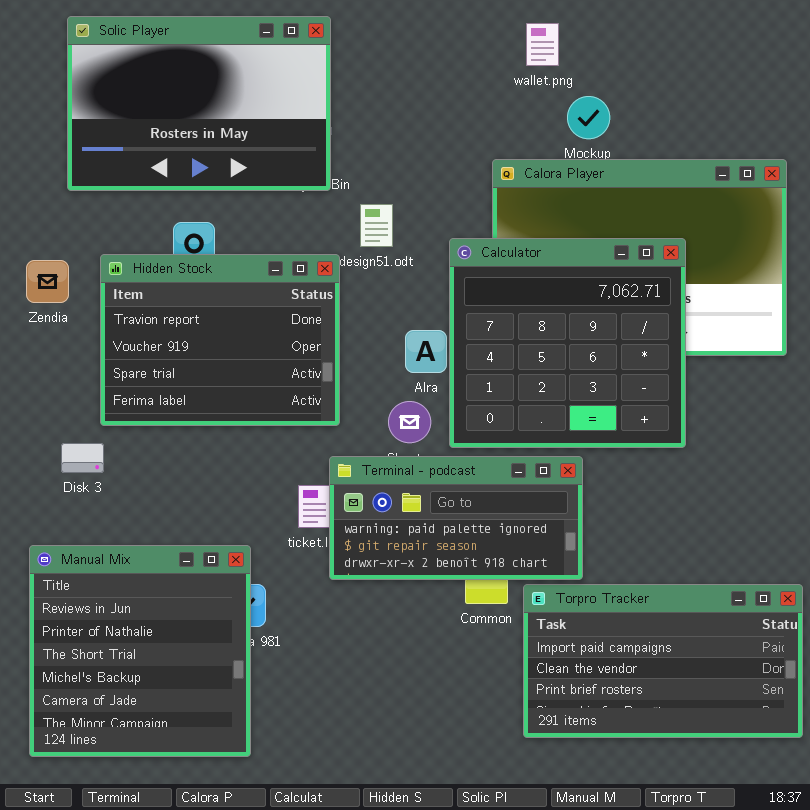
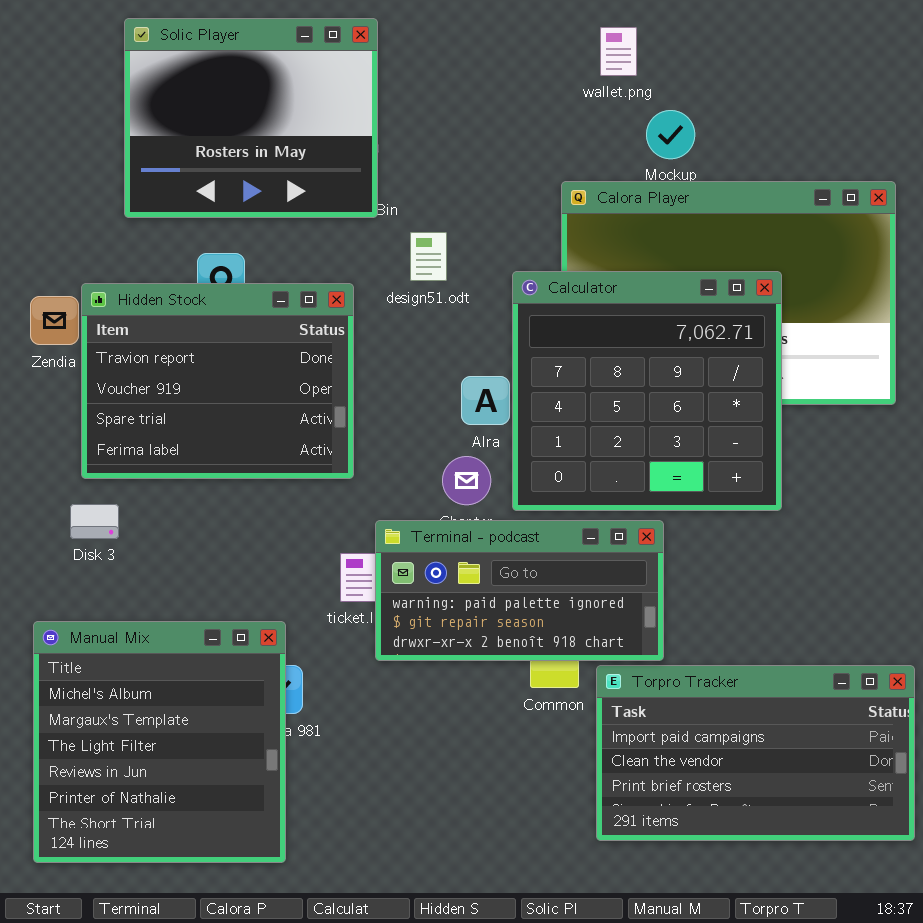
Solic Player: [67,16,331,191] -> [124,18,378,218], resized
Hidden Stock: [100,254,340,426] -> [81,283,354,479], moved
Manual Mix: [29,545,251,757] -> [33,621,286,863], scrolled up 3 rows

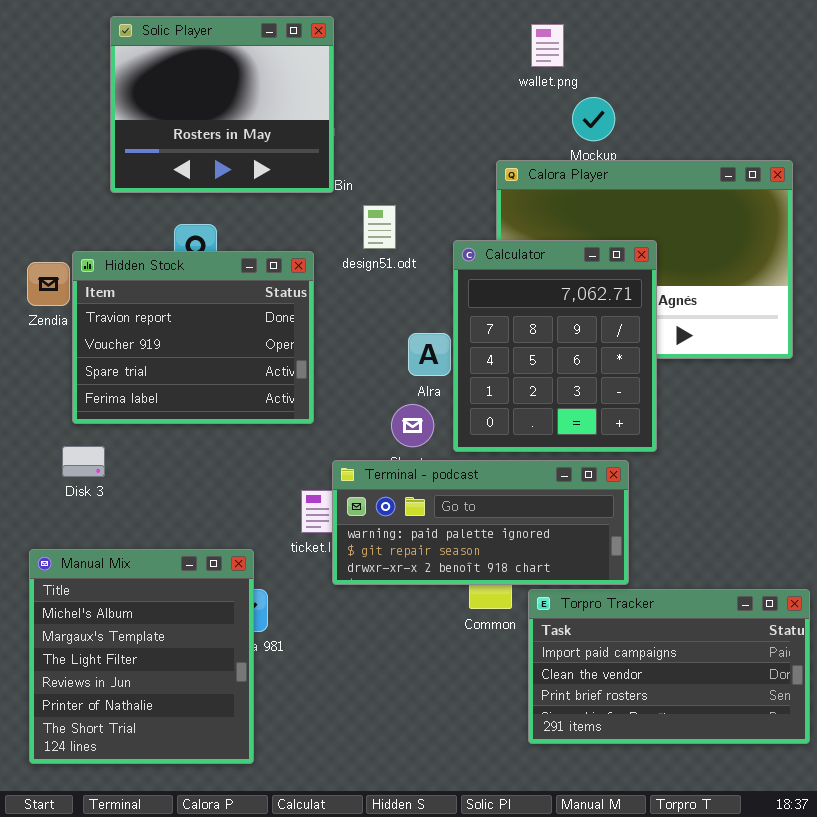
Calculator: [512,271,782,511] -> [453,240,657,452], resized
Terminal - podcast: [375,520,664,661] -> [332,460,629,585], resized

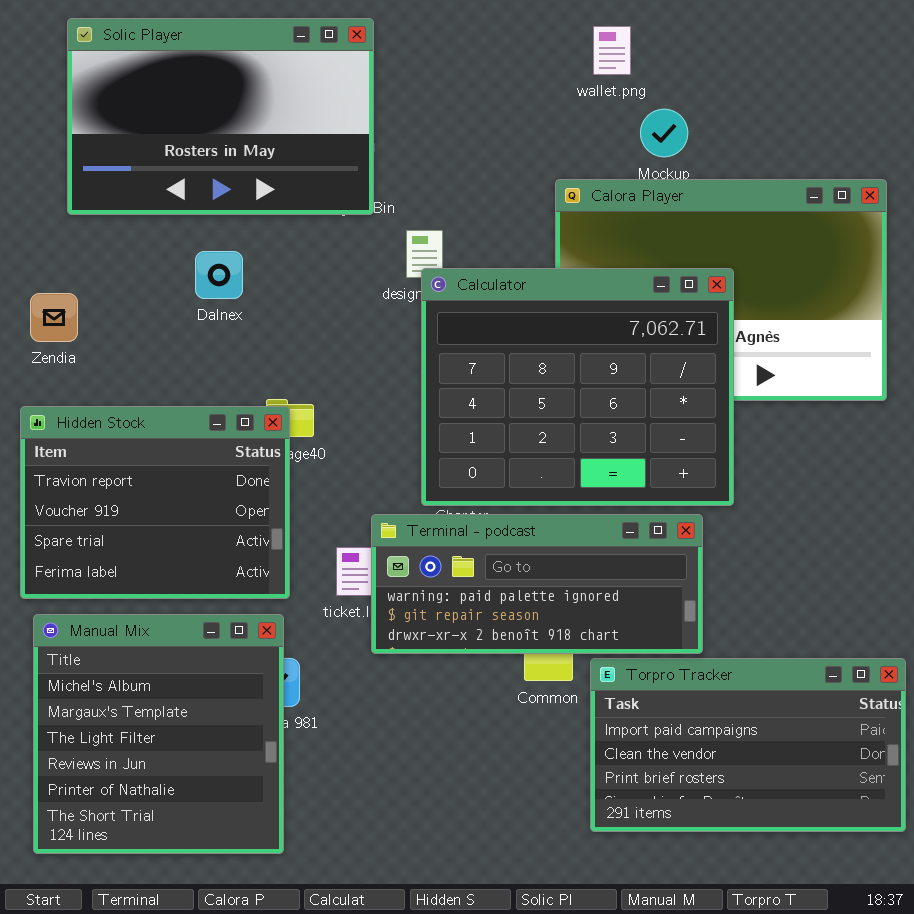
Solic Player: [110,16,334,193] -> [67,18,374,215], resized
Calculator: [453,240,657,452] -> [421,268,734,506], resized
Hidden Stock: [72,251,314,424] -> [20,406,290,599], moved

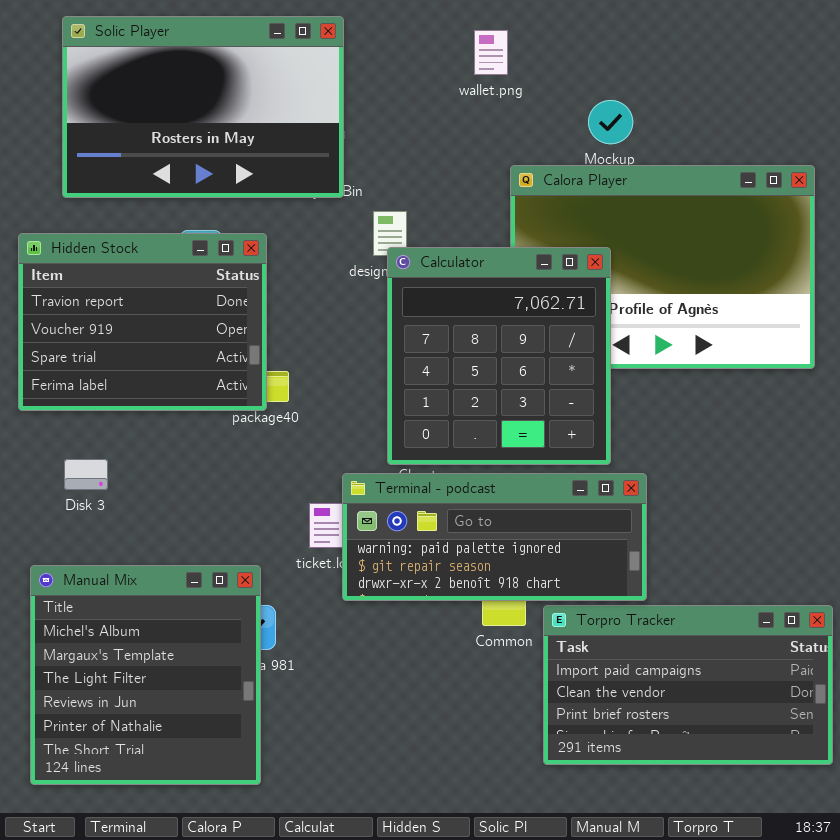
wallet.png: [593,26,631,75] -> [474,30,508,75], moved
Calculator: [421,268,734,506] -> [387,247,611,465], resized
Hidden Stock: [20,406,290,599] -> [18,233,267,411], moved

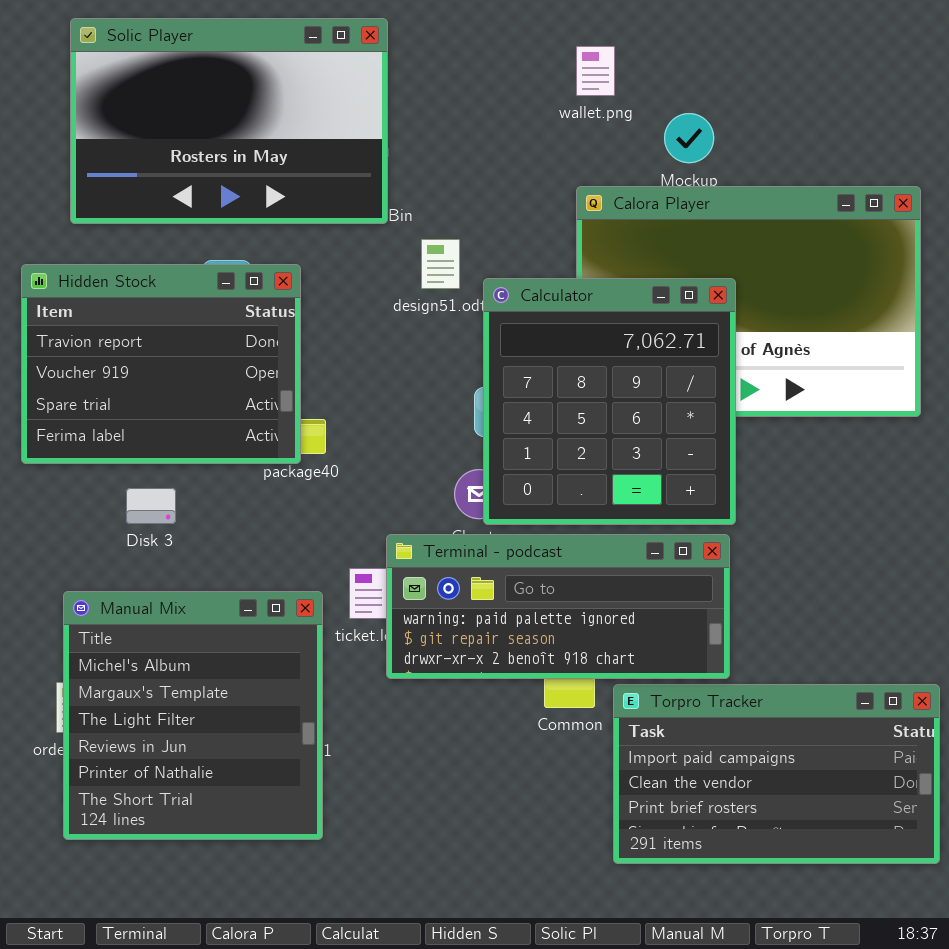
wallet.png: [474,30,508,75] -> [576,46,615,96], moved
Calculator: [387,247,611,465] -> [483,278,736,525], moved
Disk 3: [64,459,108,490] -> [126,488,176,524], moved
Manual Mix: [30,565,261,785] -> [63,591,323,840], moved

